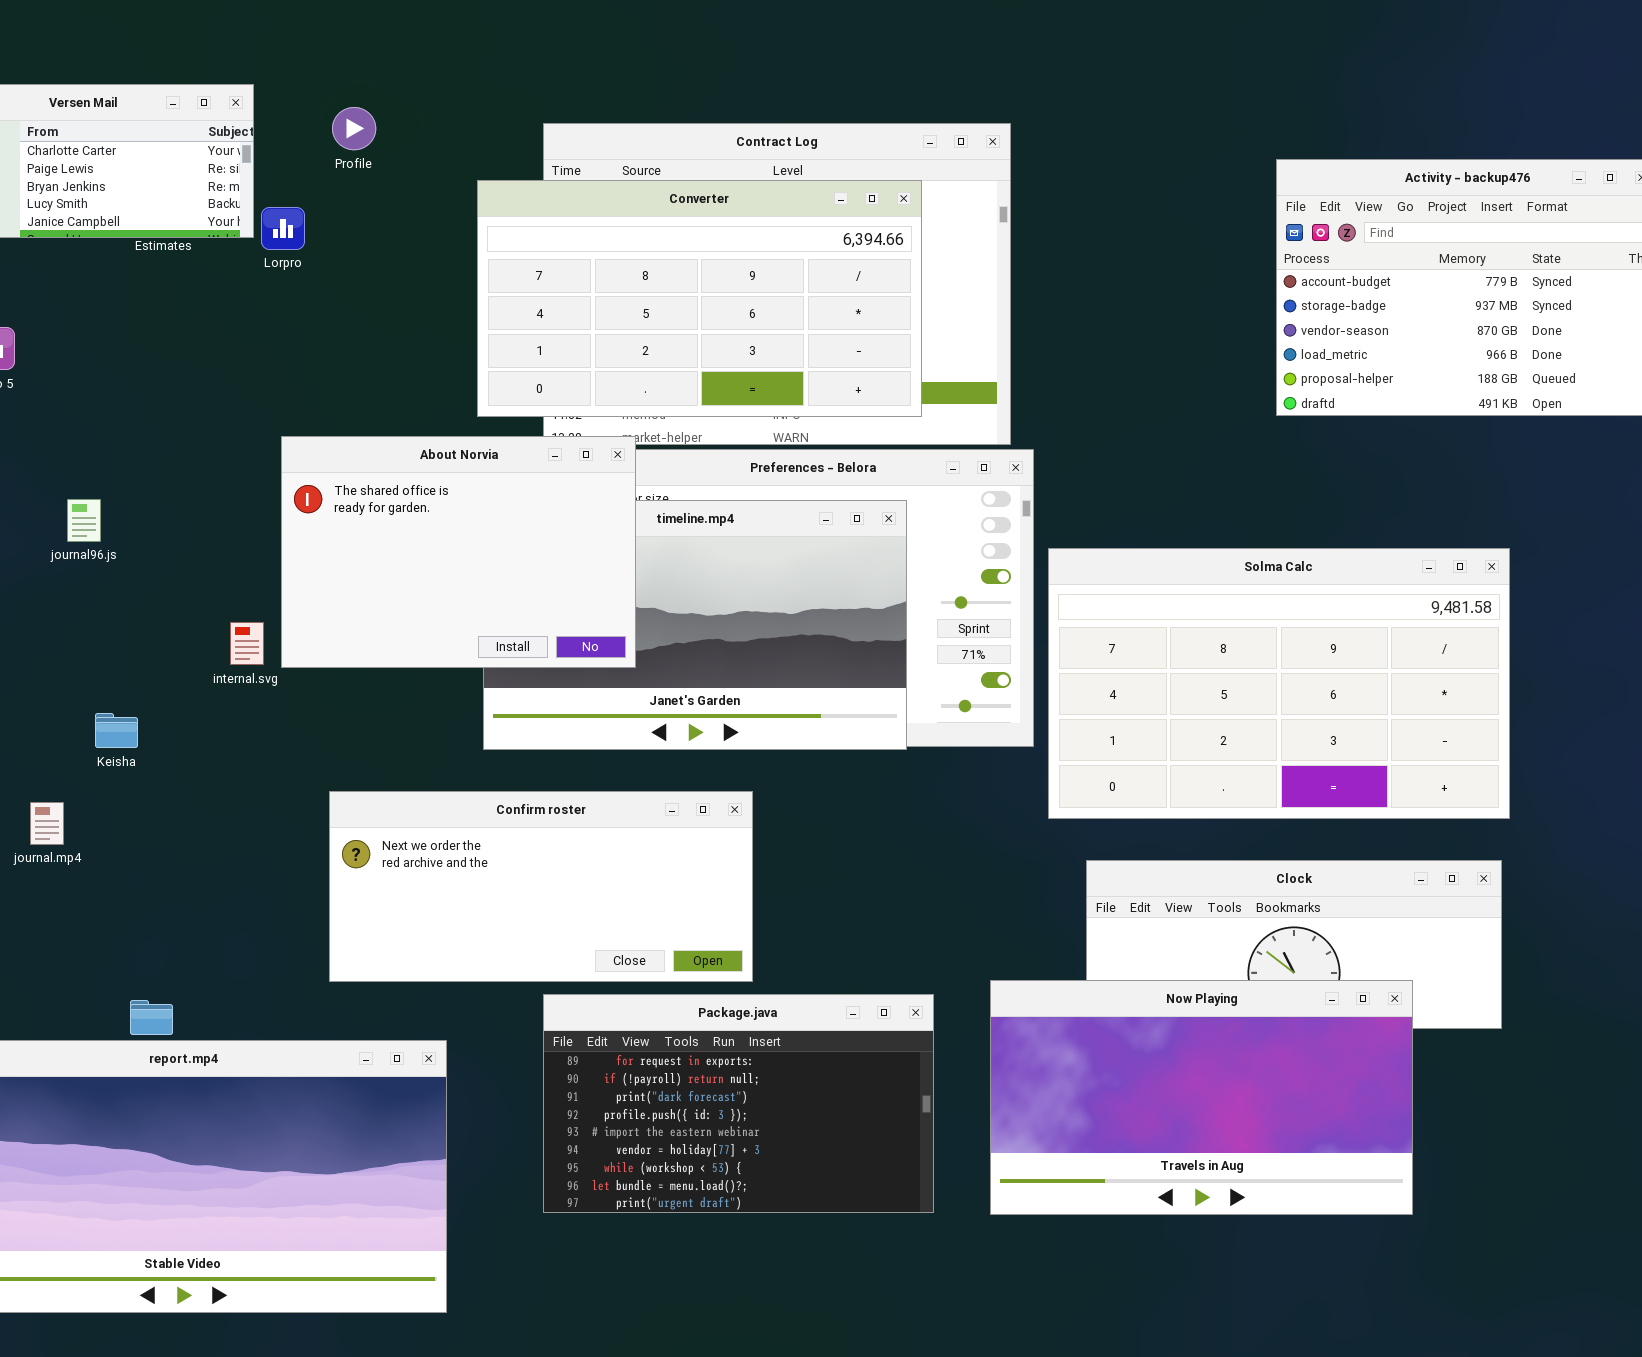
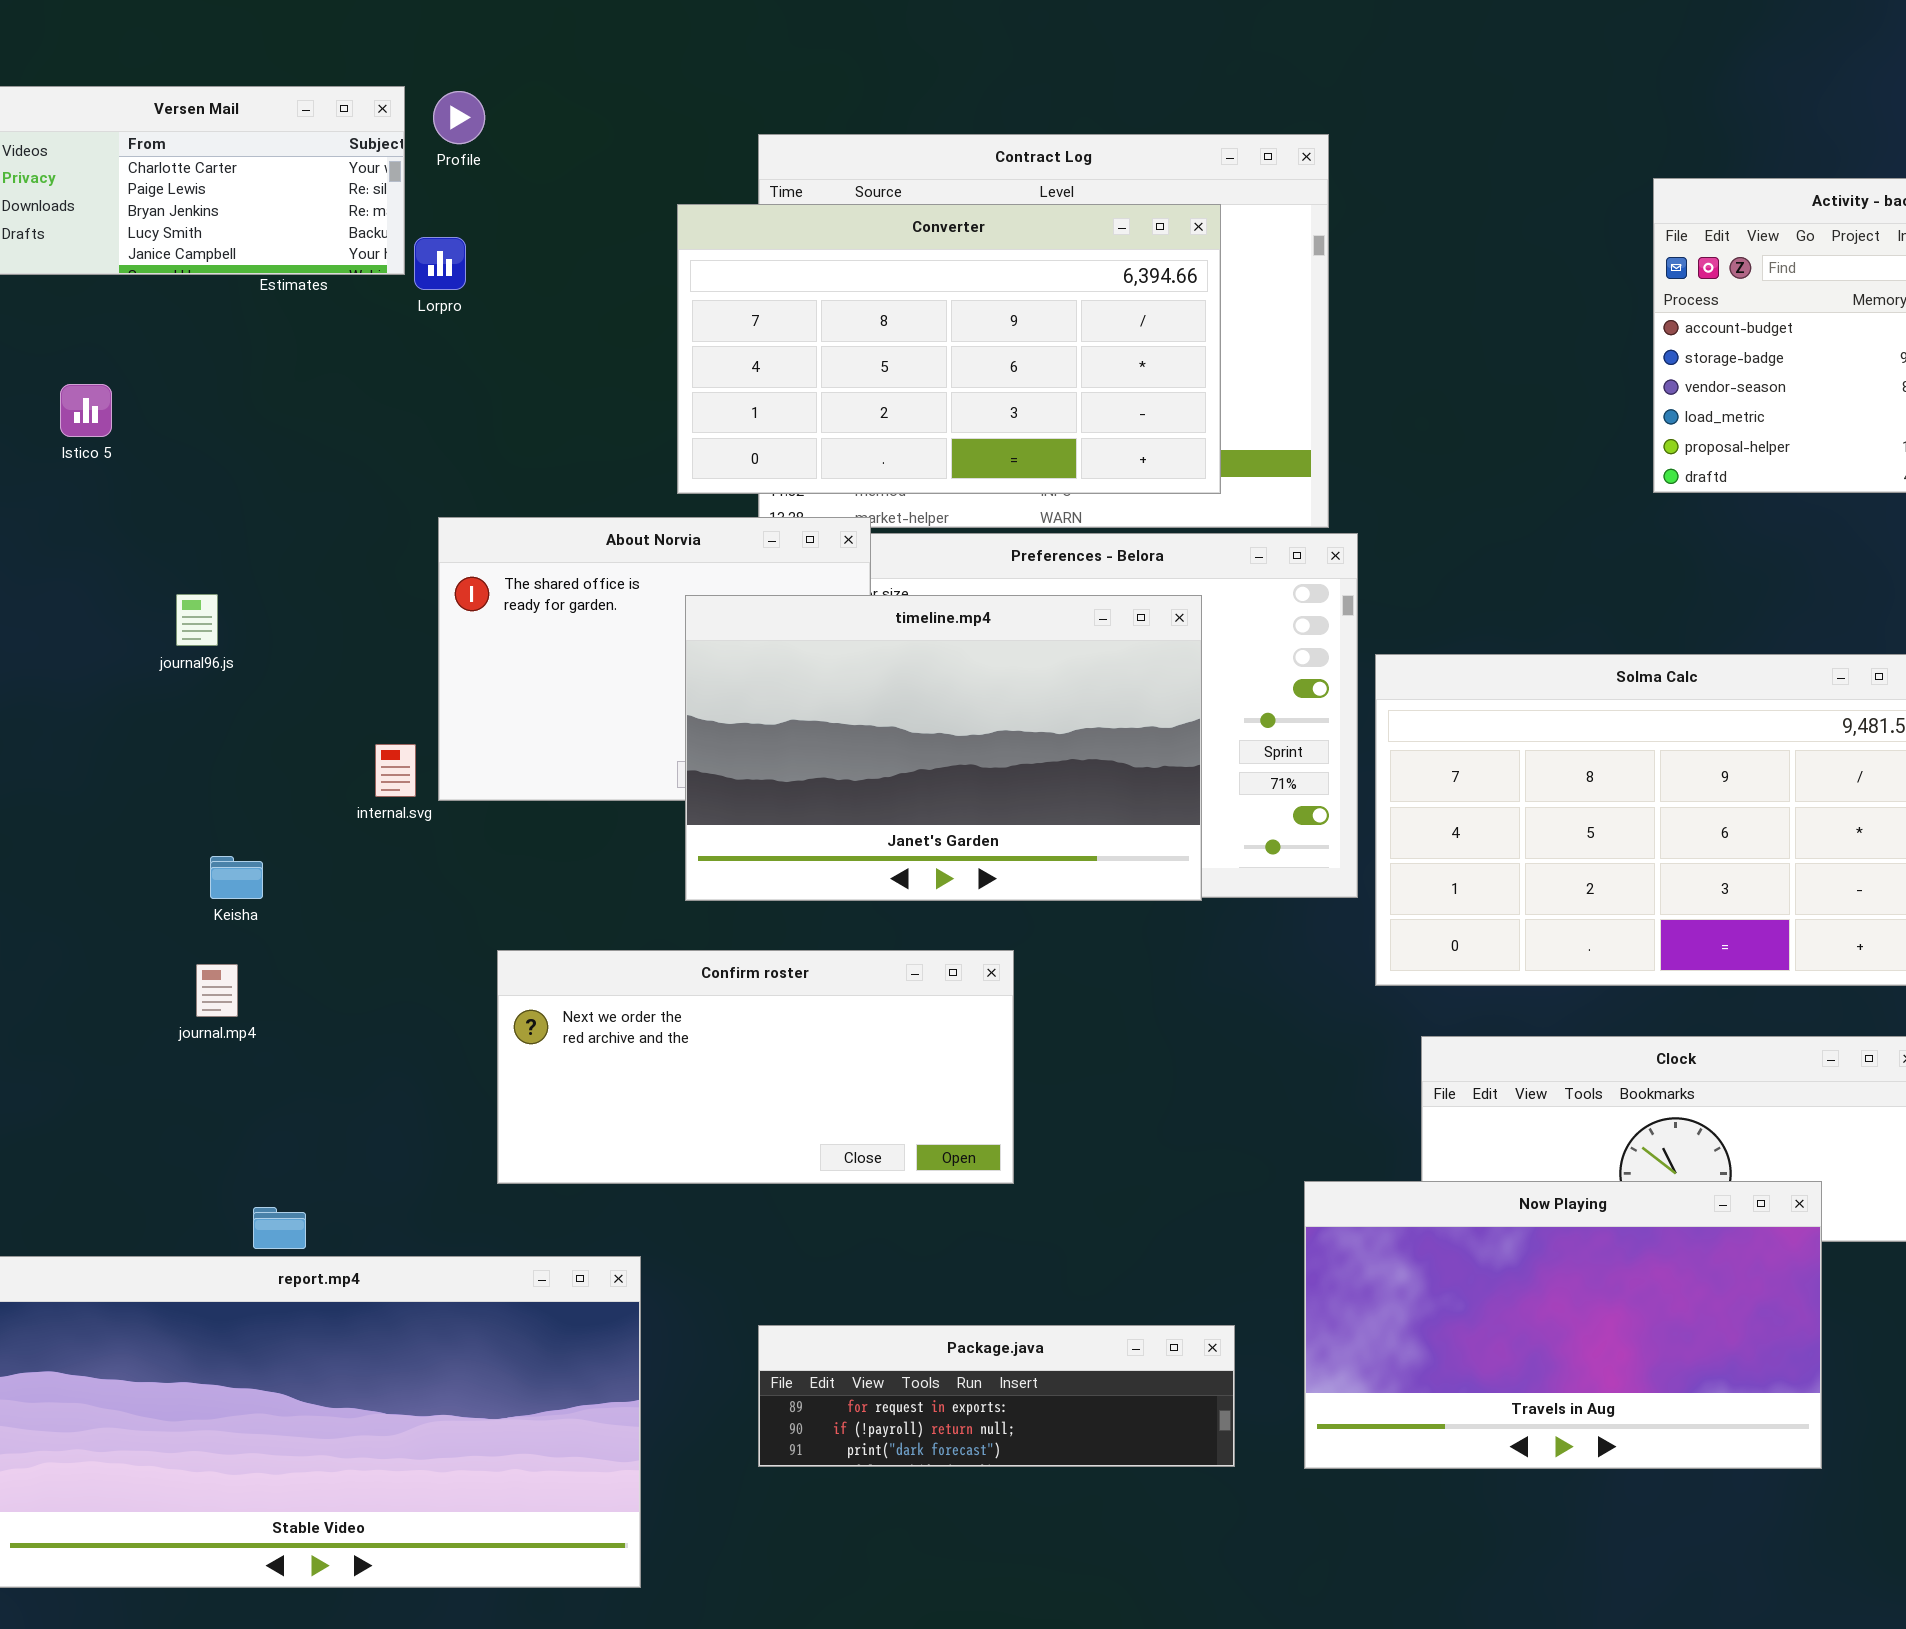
Profile: [332,107,376,150] -> [433,91,485,144], moved
timeline.mp4: [483,500,907,750] -> [685,595,1202,901], raised
journal.mp4: [30,802,64,845] -> [196,964,238,1017], moved
Package.java: [543,994,934,1213] -> [758,1325,1235,1467], resized

